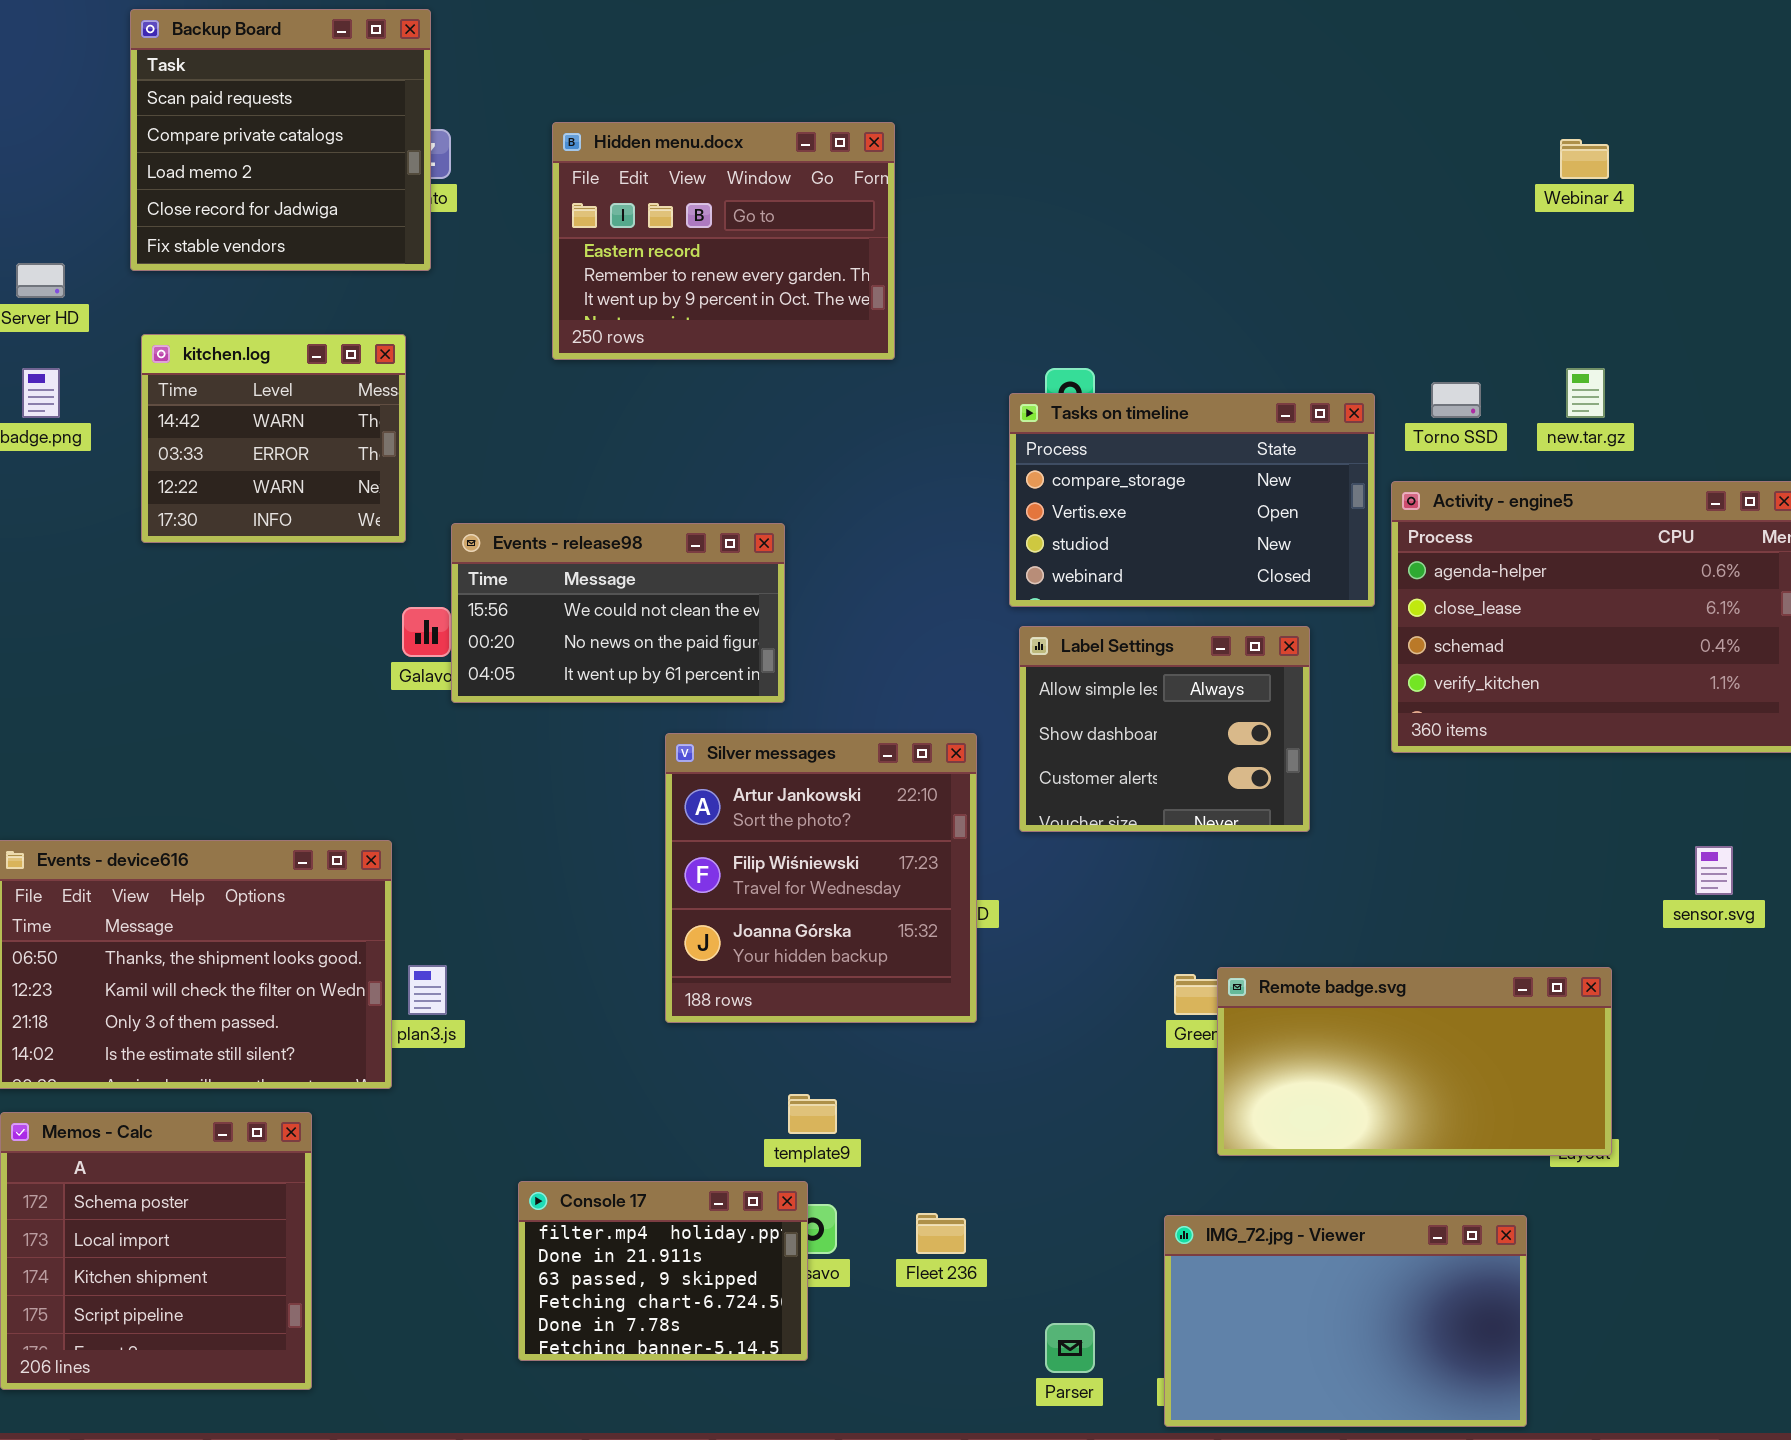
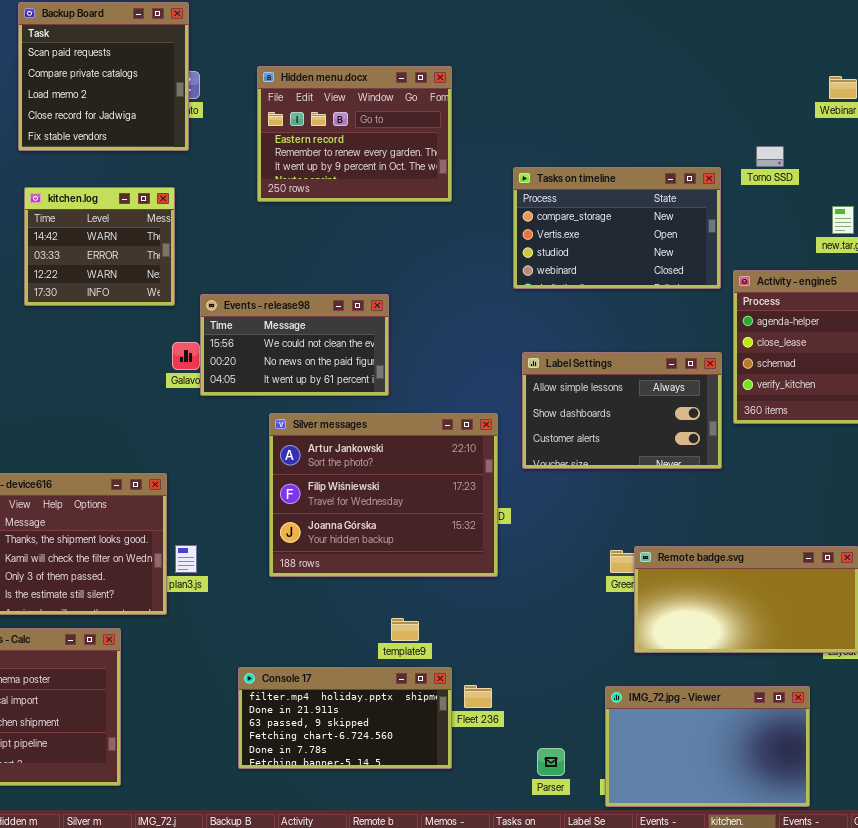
Torno SSD: [1431,382,1481,418] -> [756,146,784,167], moved
Tasks on timeline: [1009,393,1375,607] -> [513,167,721,289], moved
Label Settings: [1019,626,1310,832] -> [522,352,722,469], resized
Silver messages: [665,733,977,1023] -> [269,413,498,577], resized
Console 17: [518,1181,808,1361] -> [238,667,452,769], resized

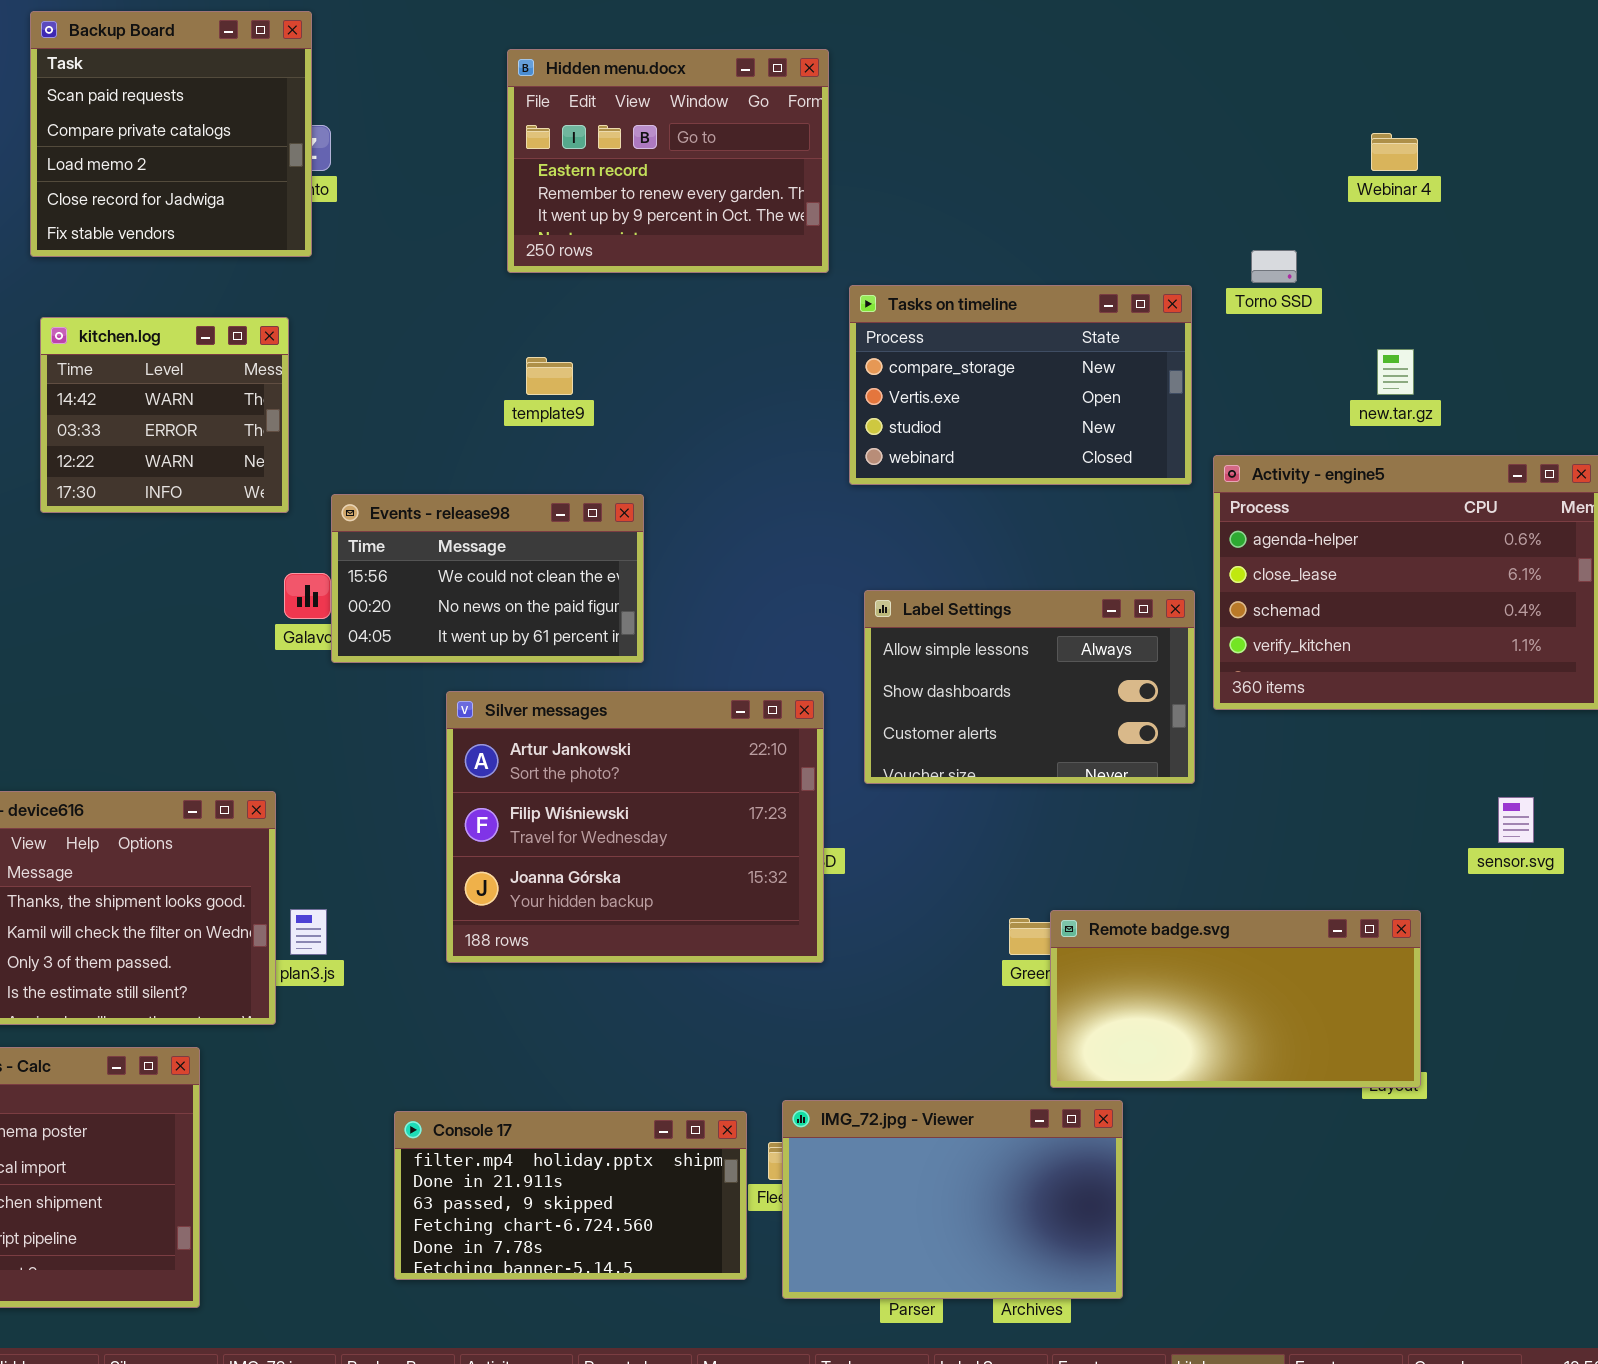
Hidden menu.docx: [257,66,452,202] -> [507,49,829,273], moved
template9: [391,618,419,641] -> [526,357,573,395], moved
IMG_72.jpg - Viewer: [605,686,810,807] -> [782,1100,1123,1299], moved

